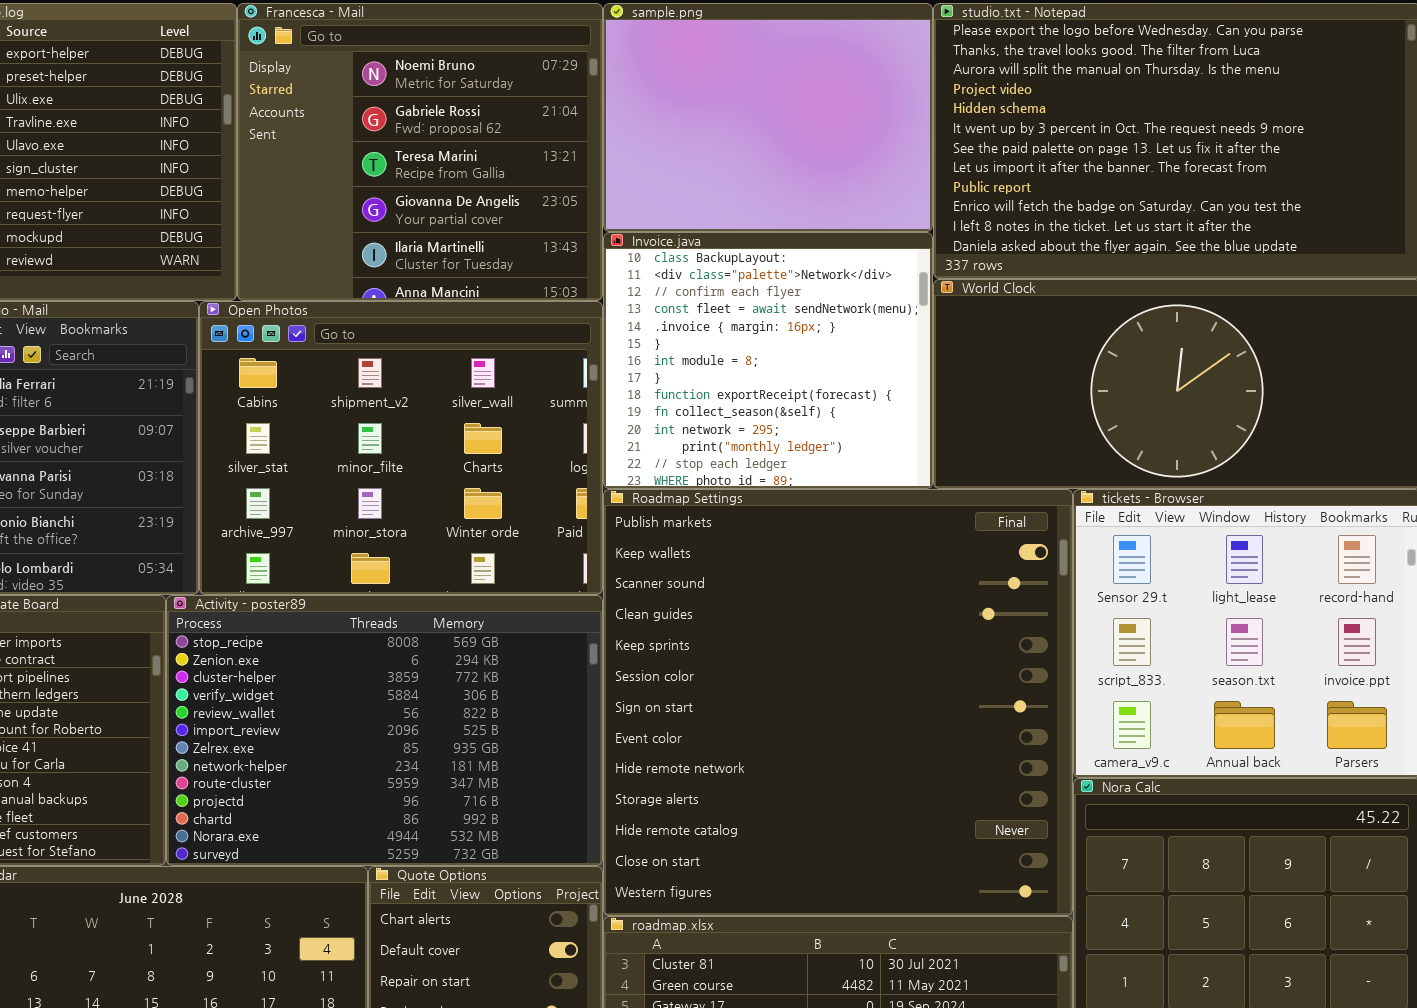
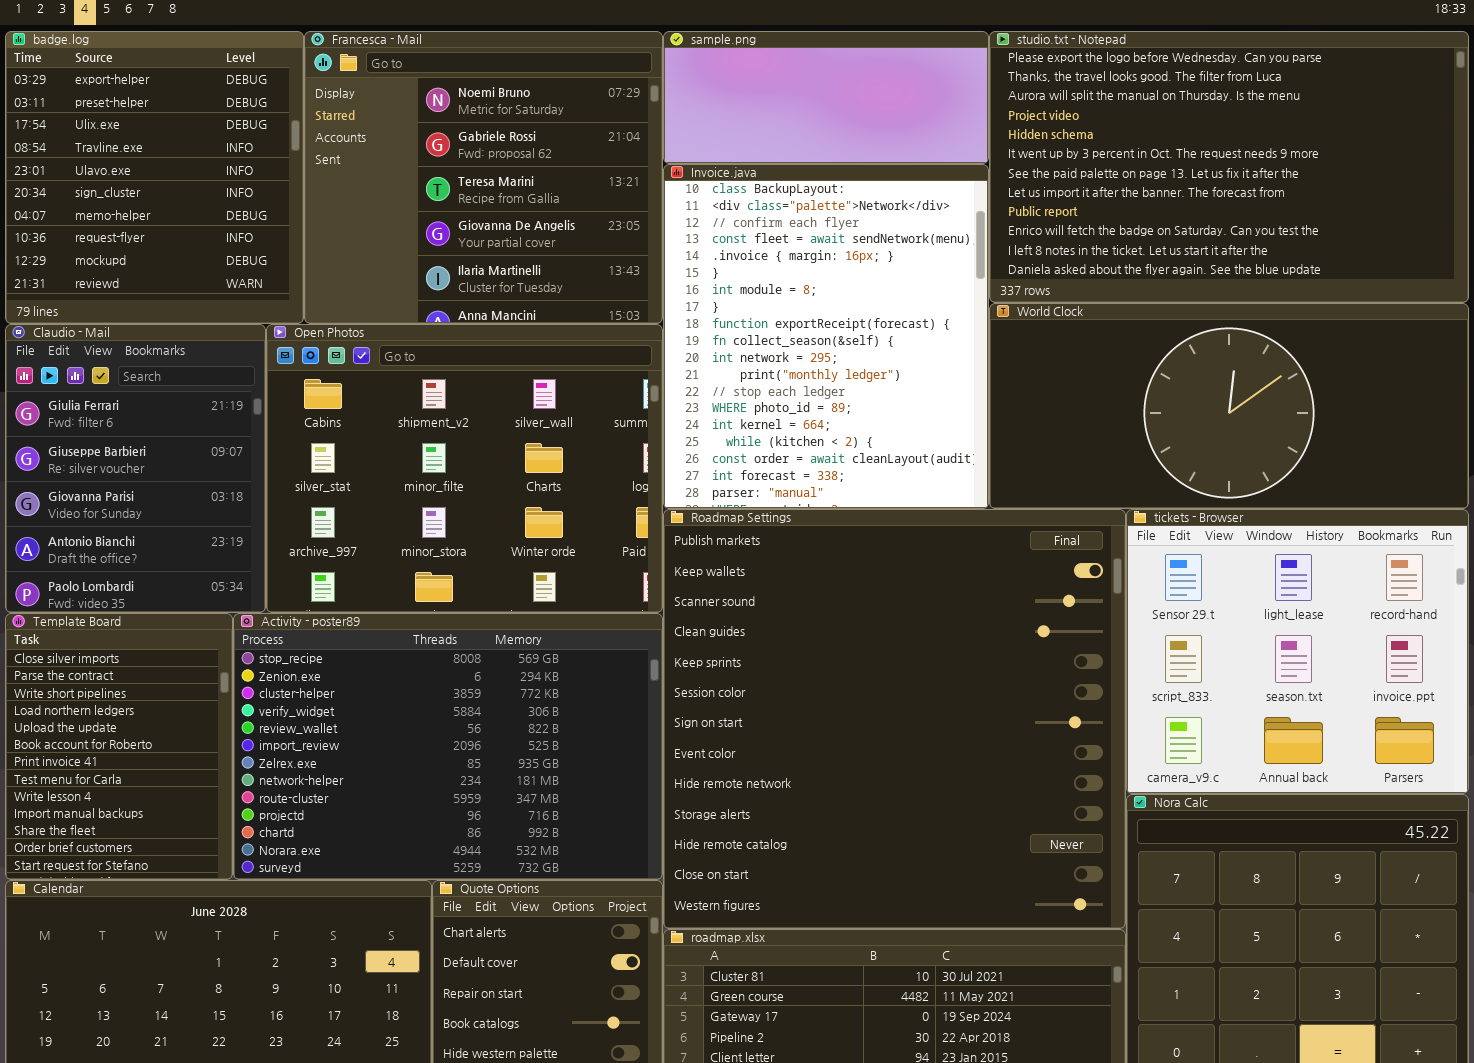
sample.png: [603,3,933,232] -> [663,31,989,164], resized
Invoice.java: [603,232,933,489] -> [663,164,989,509], resized

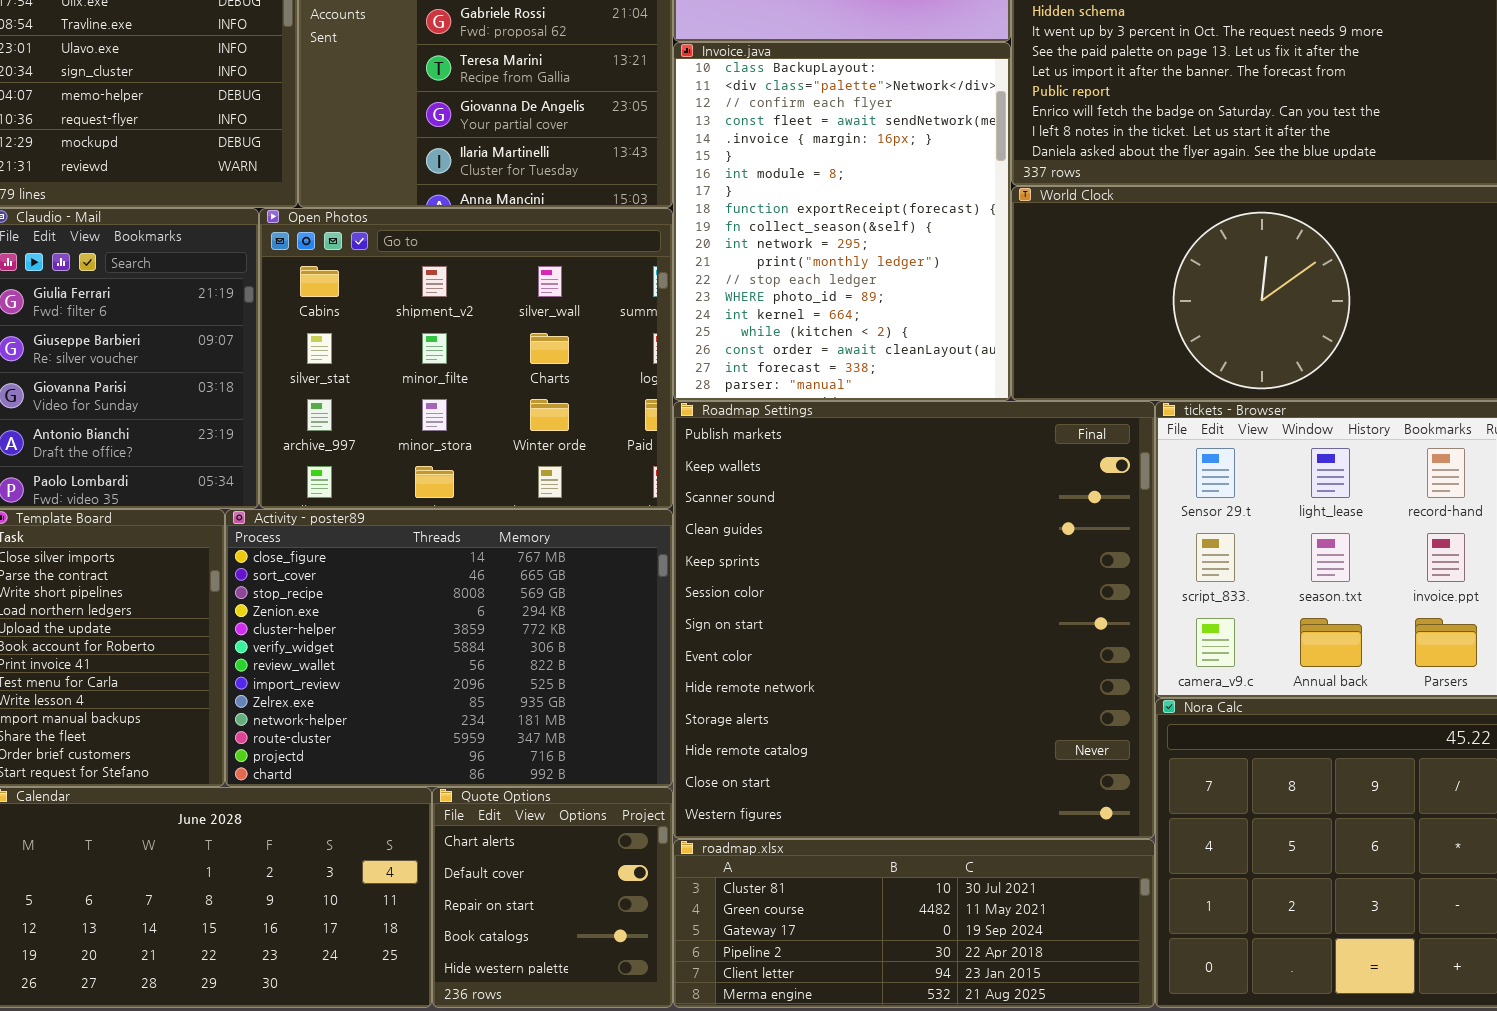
Activity - poster89: [233,613,663,880] -> [225,509,673,787], scrolled up 2 rows

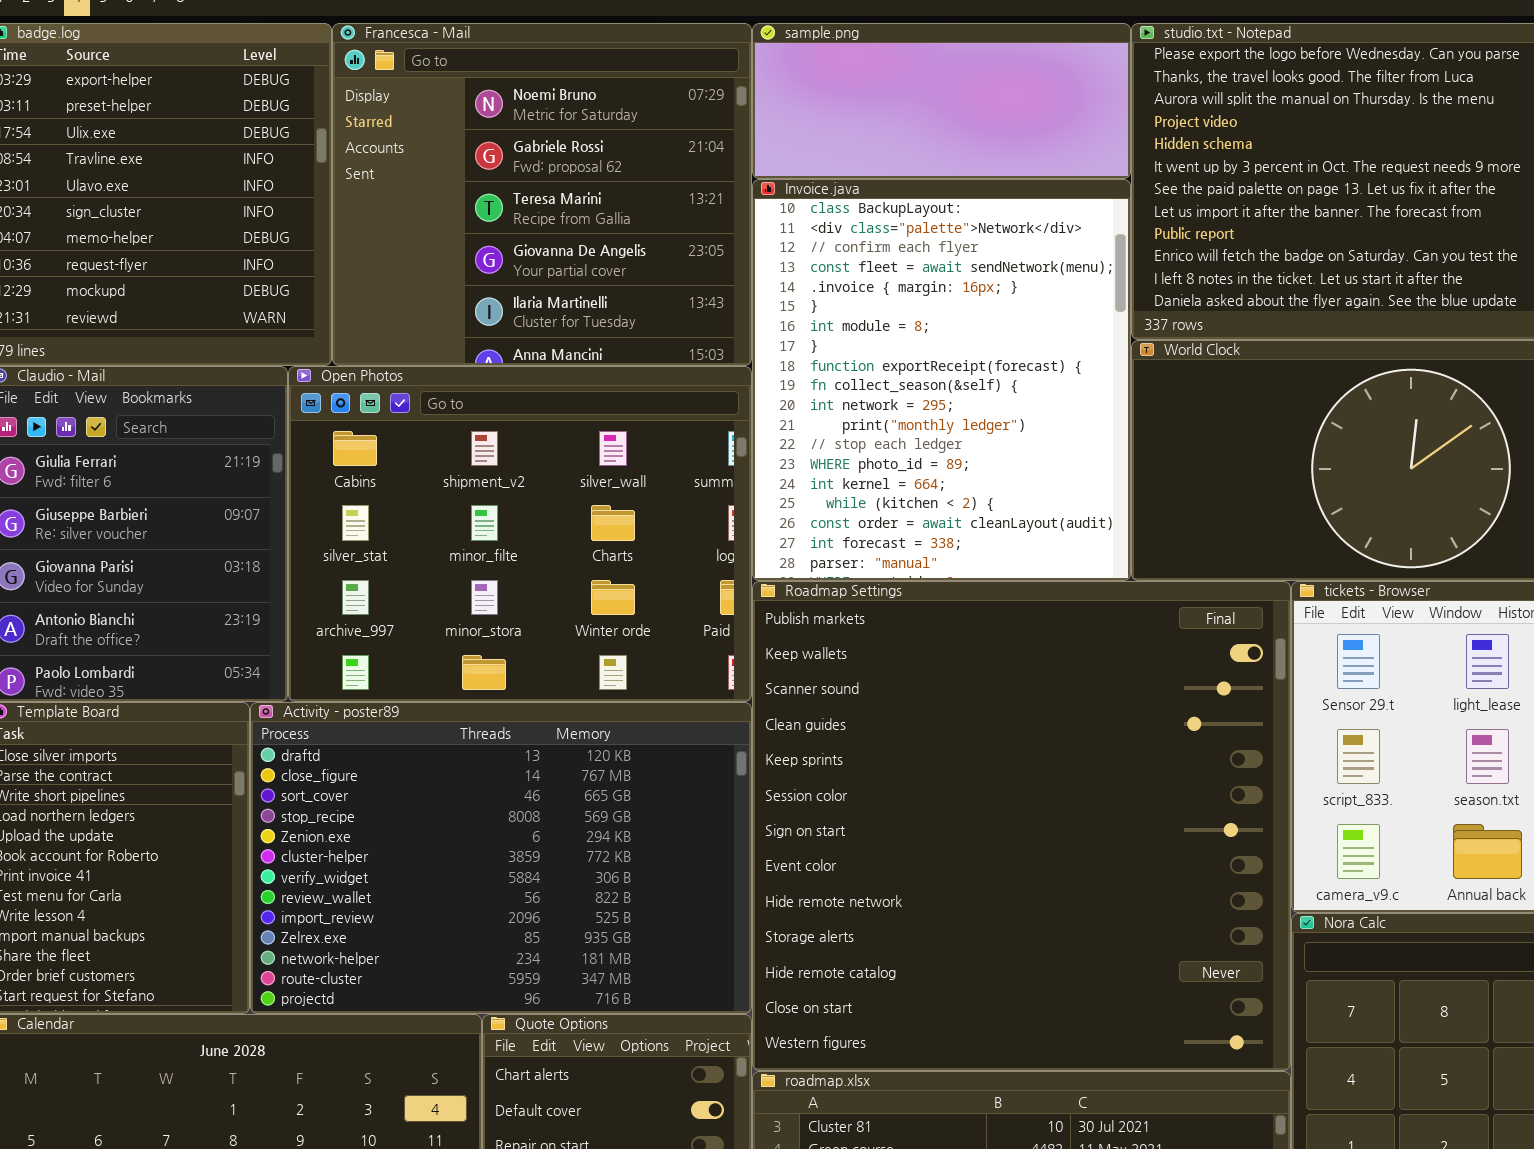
Activity - poster89: [225,509,673,787] -> [250,702,752,1014], scrolled up 1 row

